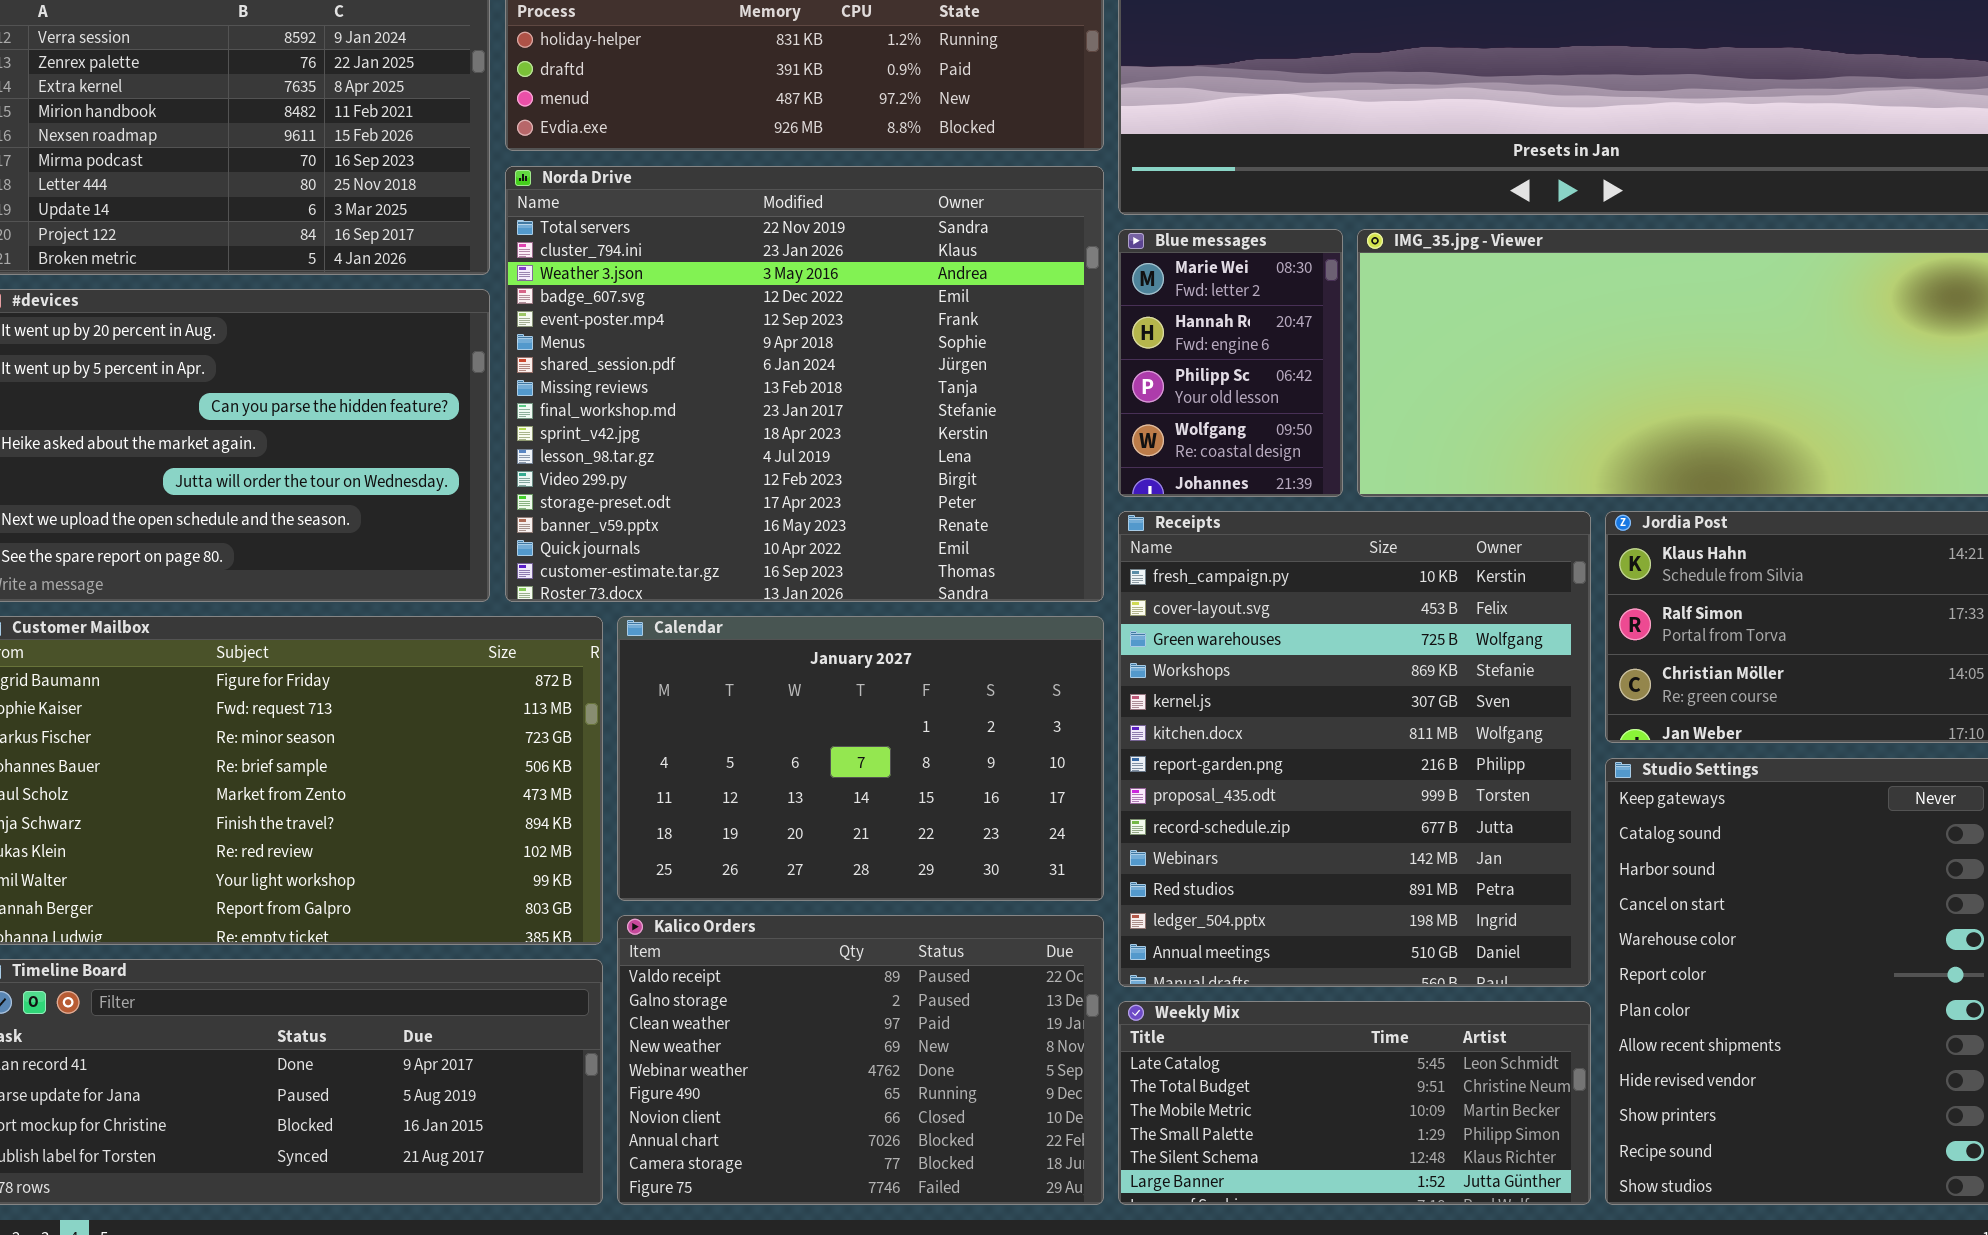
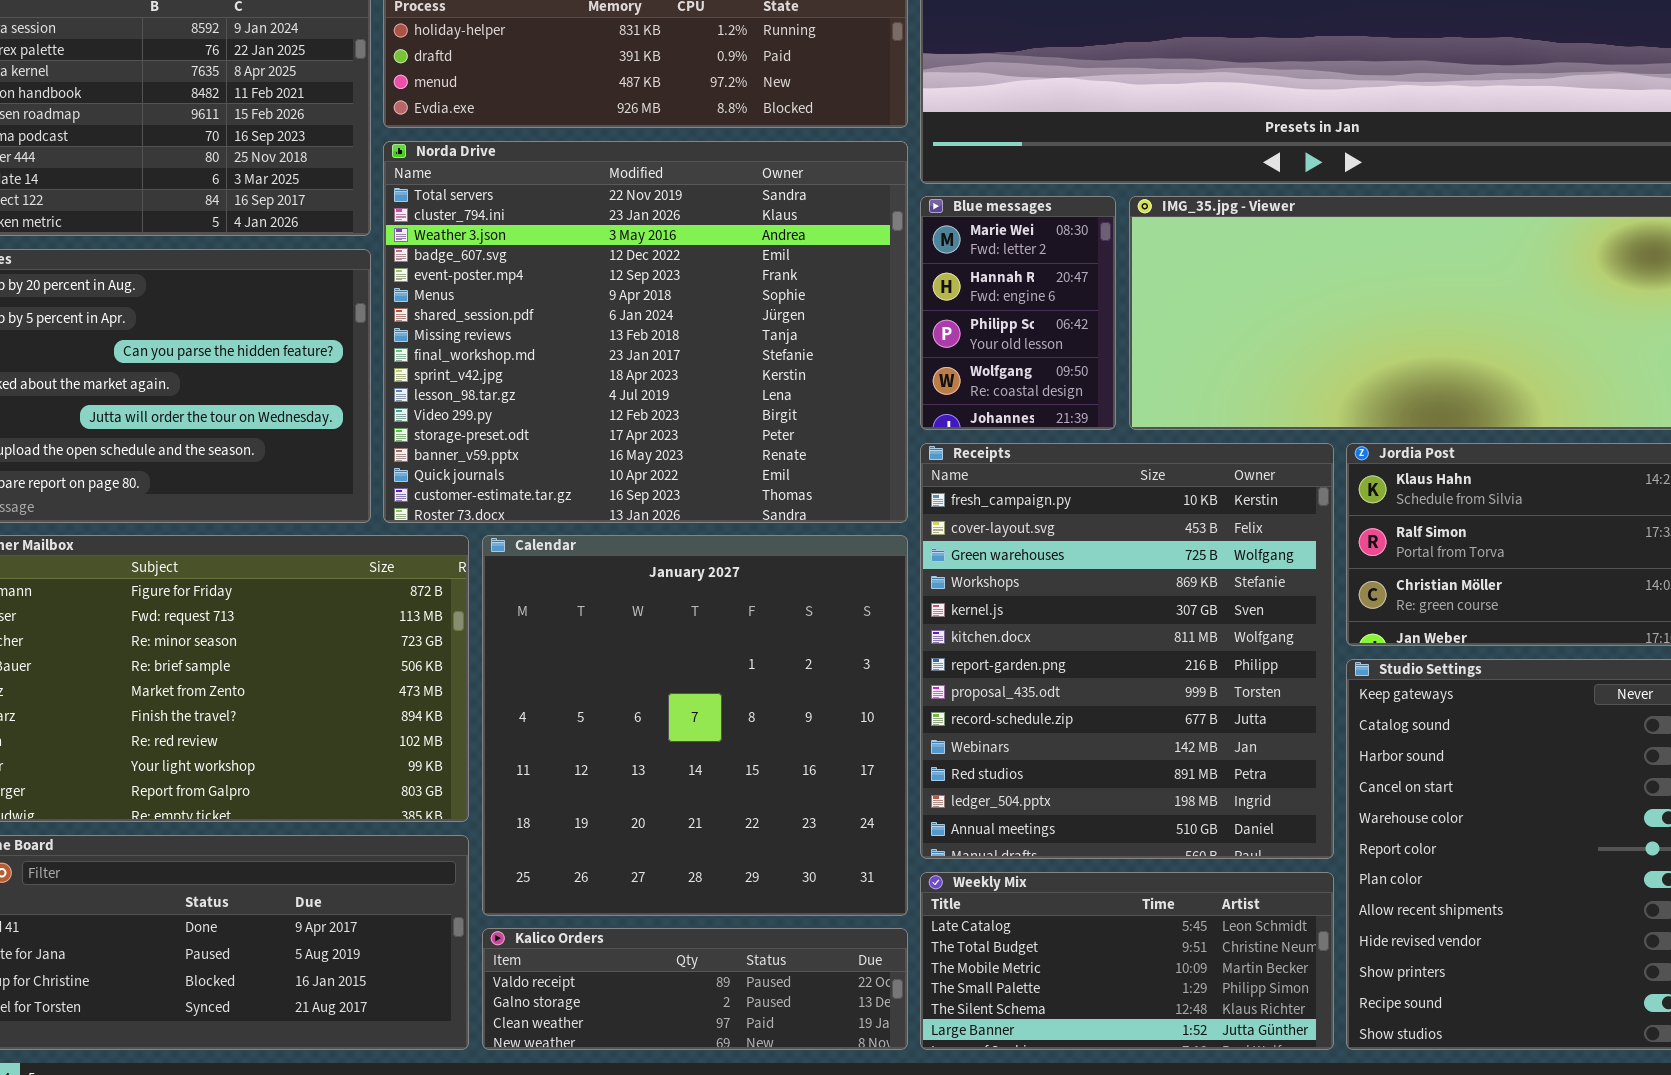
Calendar: [617,616,1104,901] -> [482,535,908,916], resized
Kalico Orders: [617,915,1104,1205] -> [482,928,908,1050], resized

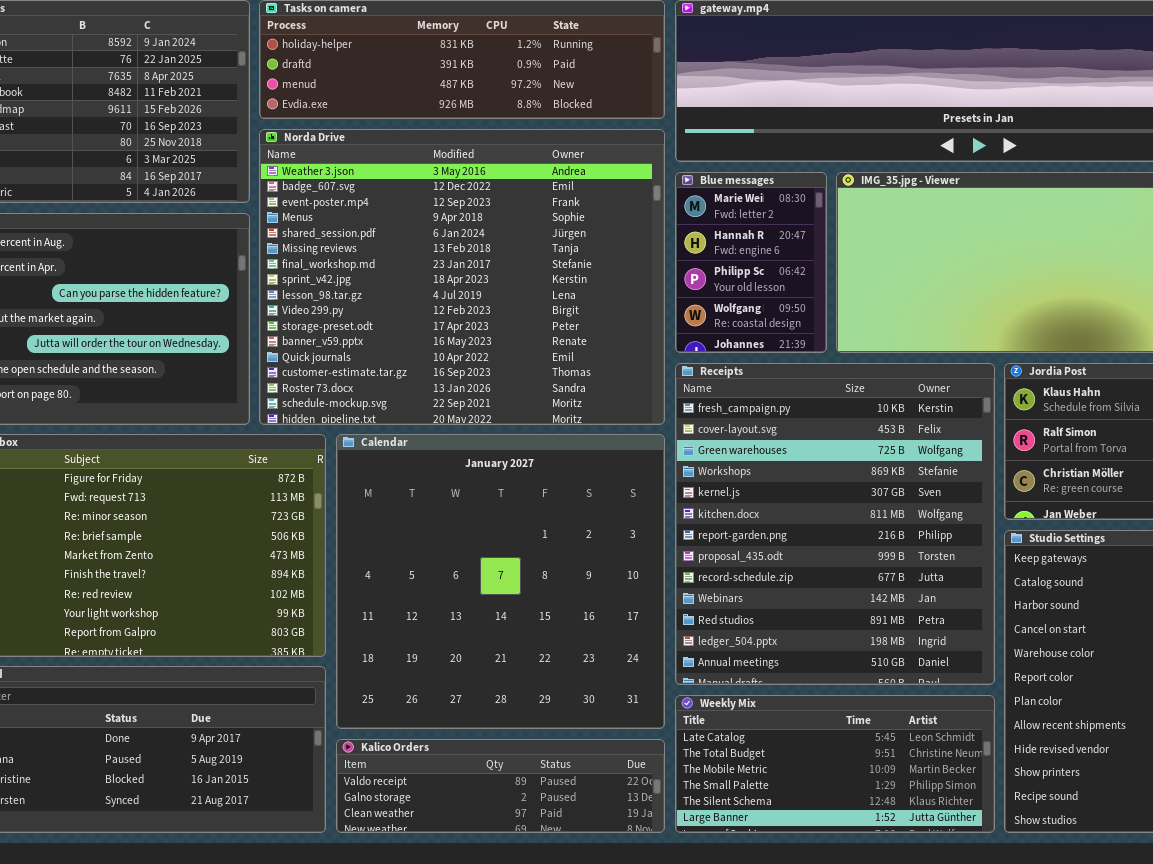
Norda Drive: [383,141,908,523] -> [259,129,665,425], scrolled down 2 rows

